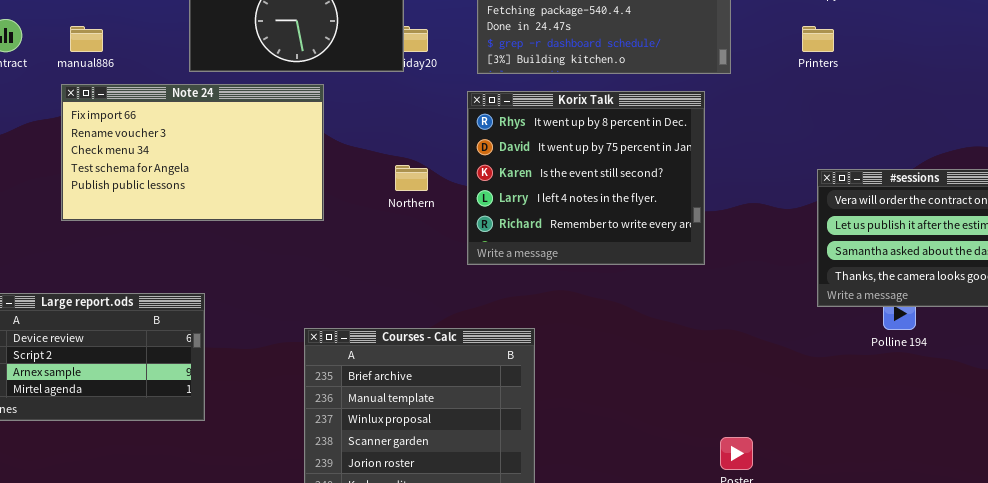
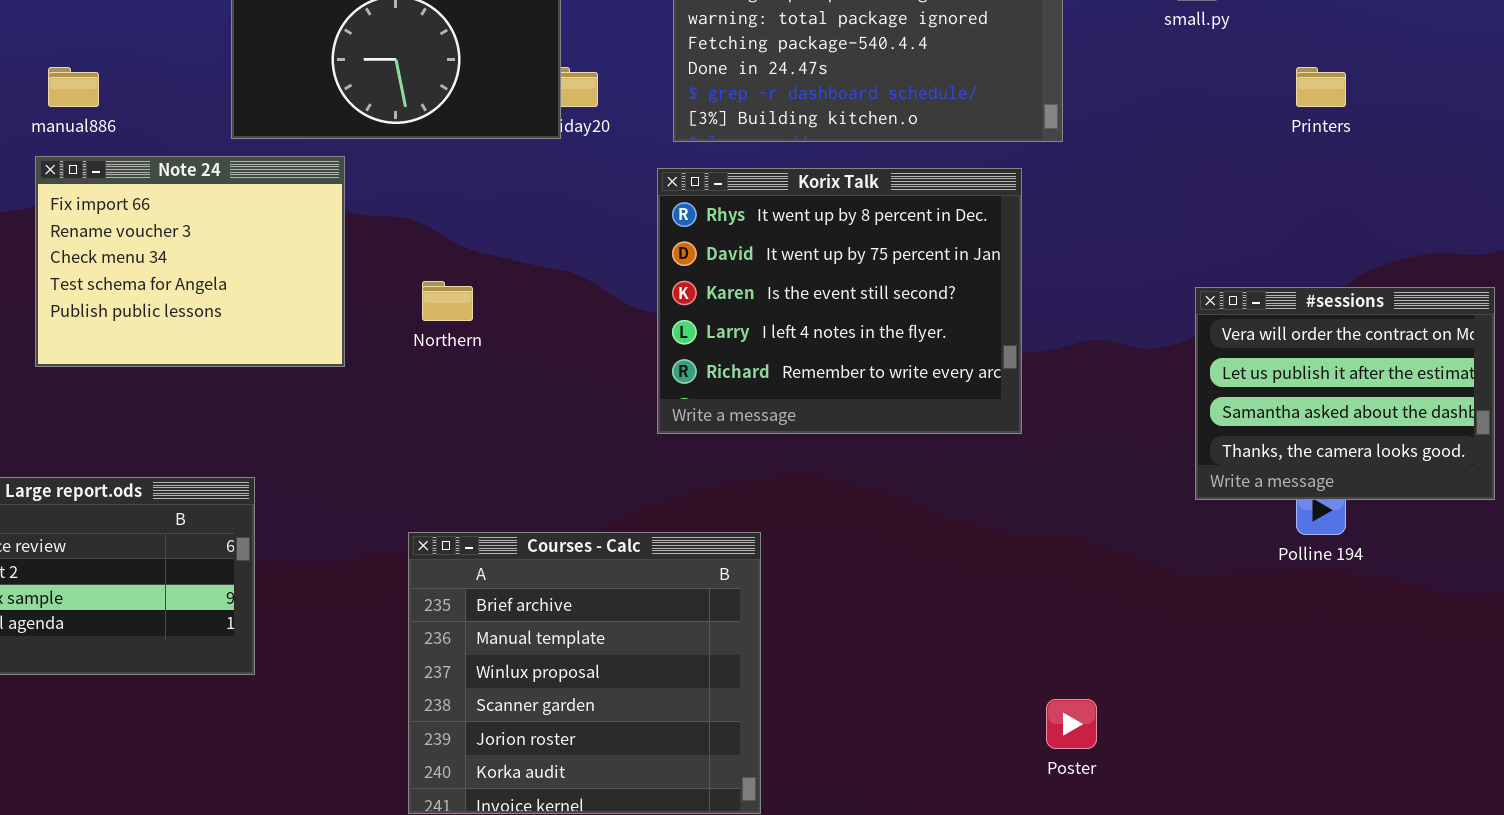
Printers: [802,26,834,52] -> [1296,67,1346,107], moved
Note 24: [61,84,324,221] -> [35,156,345,367], resized
Northern: [395,165,428,191] -> [422,281,473,321], moved

